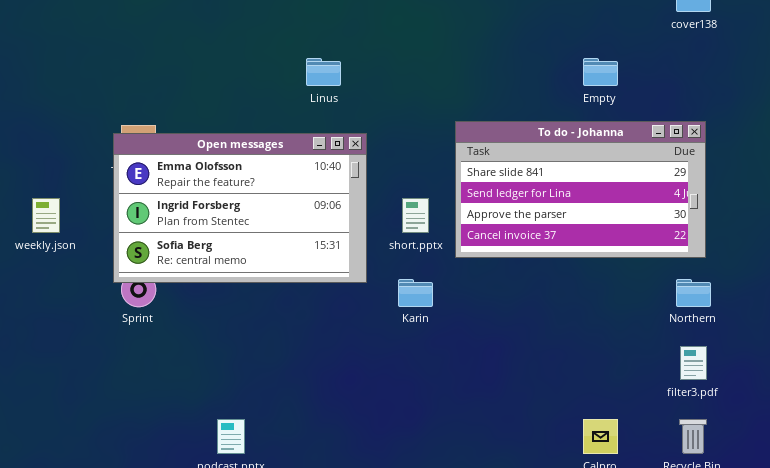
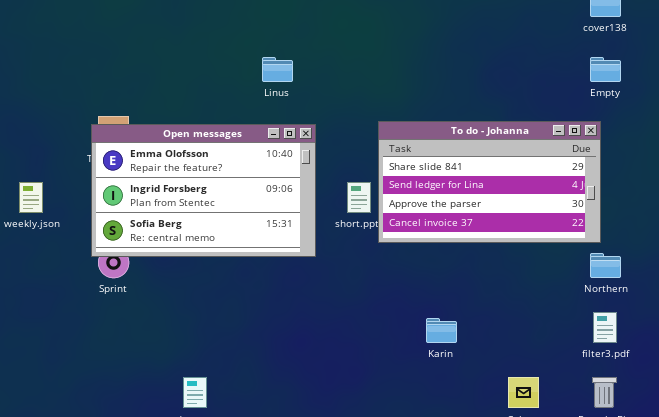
Empty: [583,58,618,86] -> [590,57,621,82], moved
To do - Johanna: [455,121,706,258] -> [378,121,601,243], moved
Karin: [398,279,433,307] -> [426,318,457,343], moved

